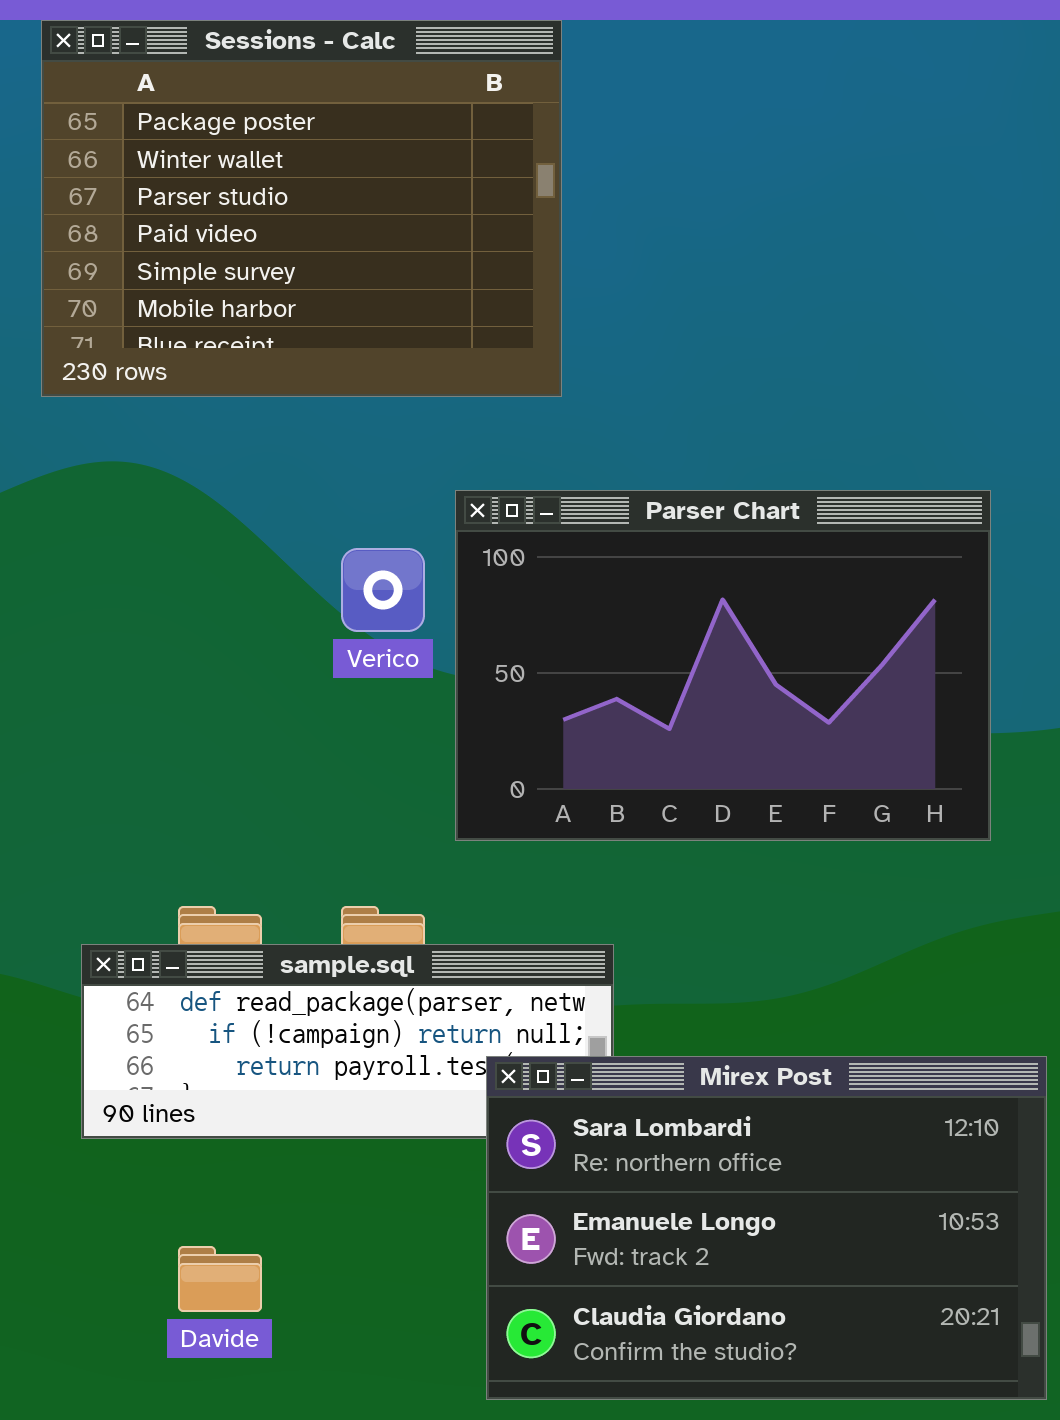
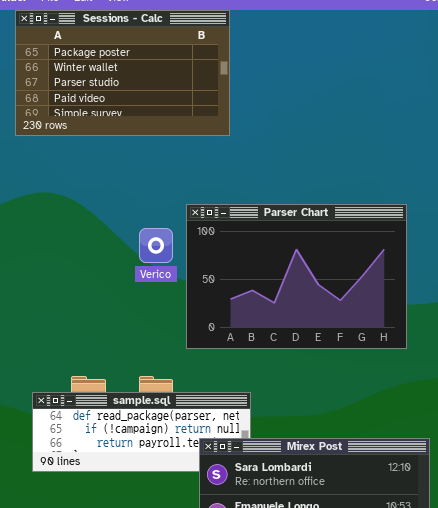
Sessions - Calc: [41,20,562,397] -> [15,10,230,136], resized

